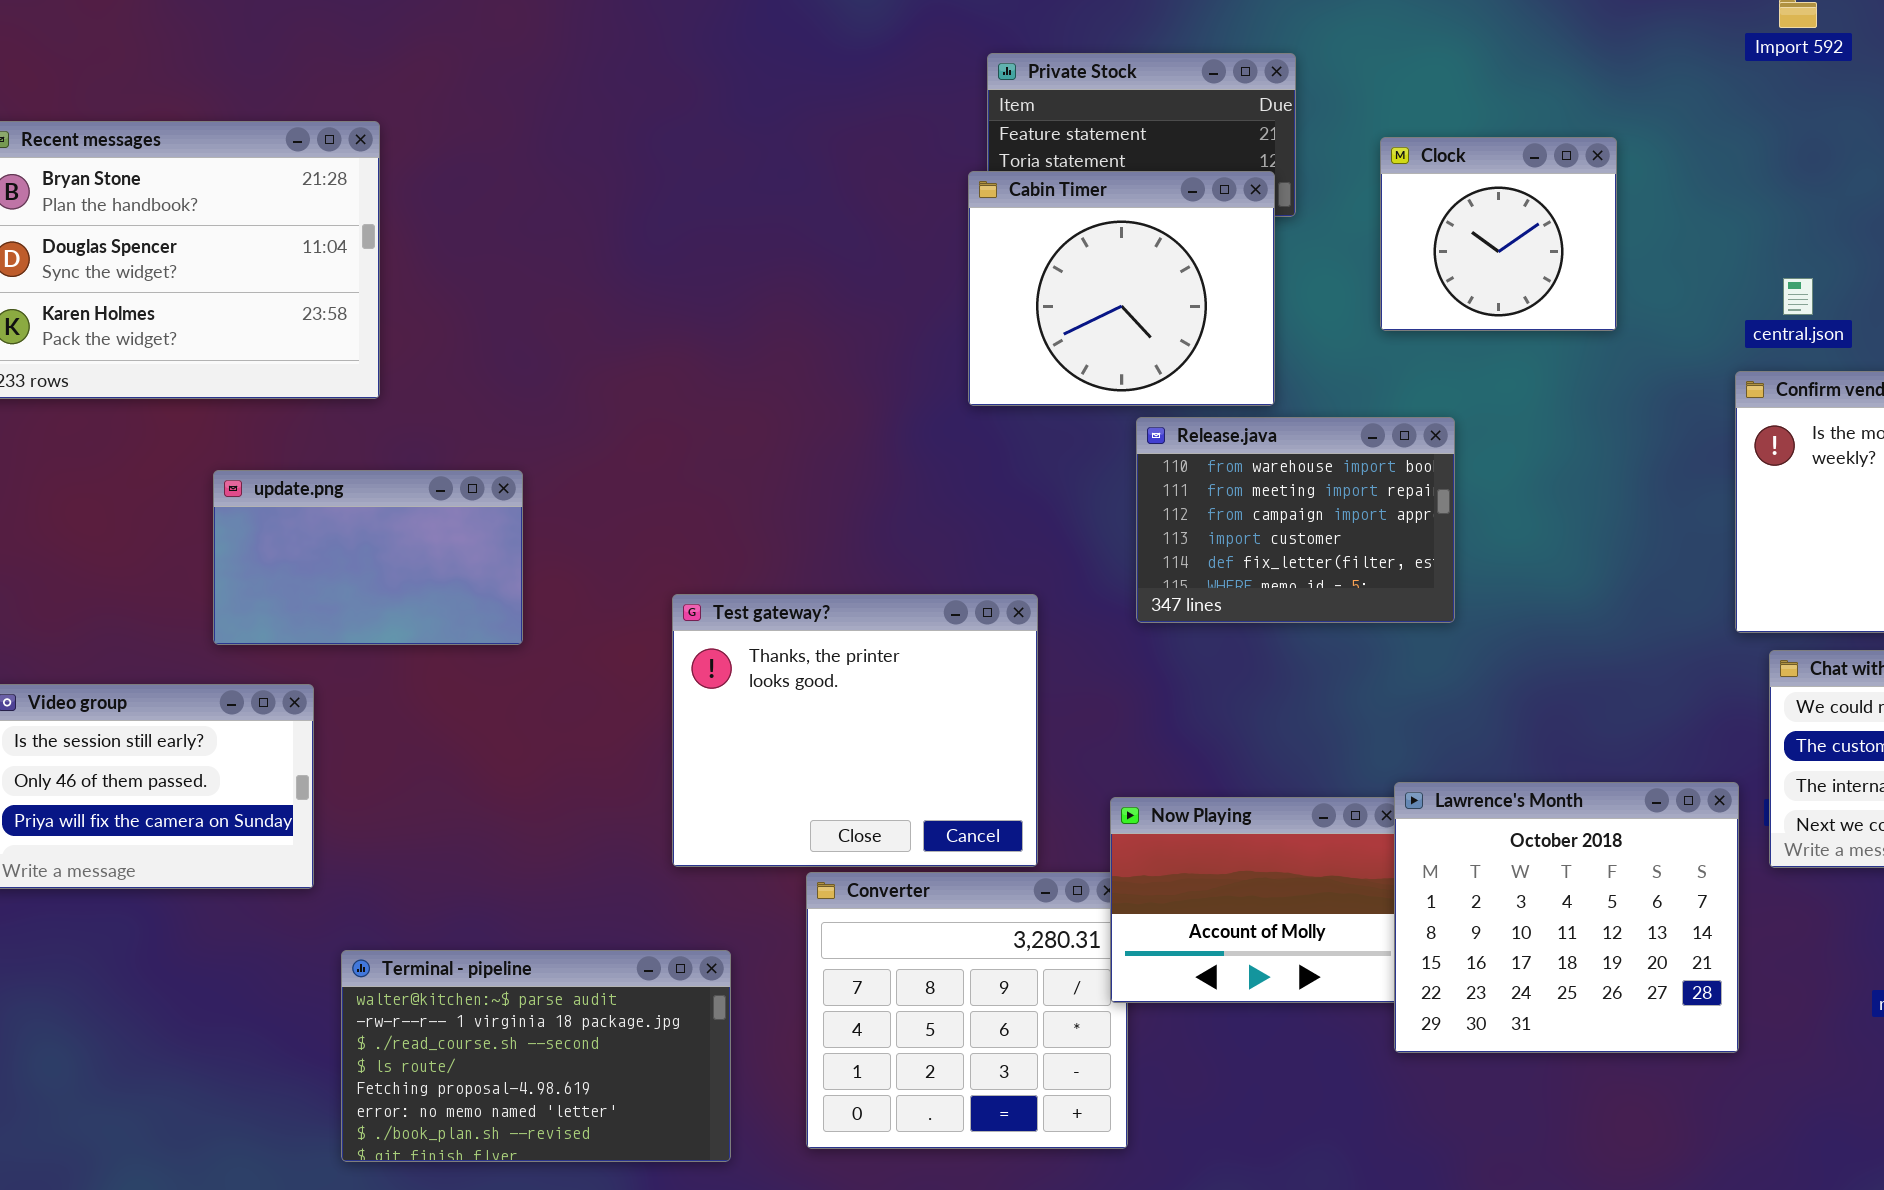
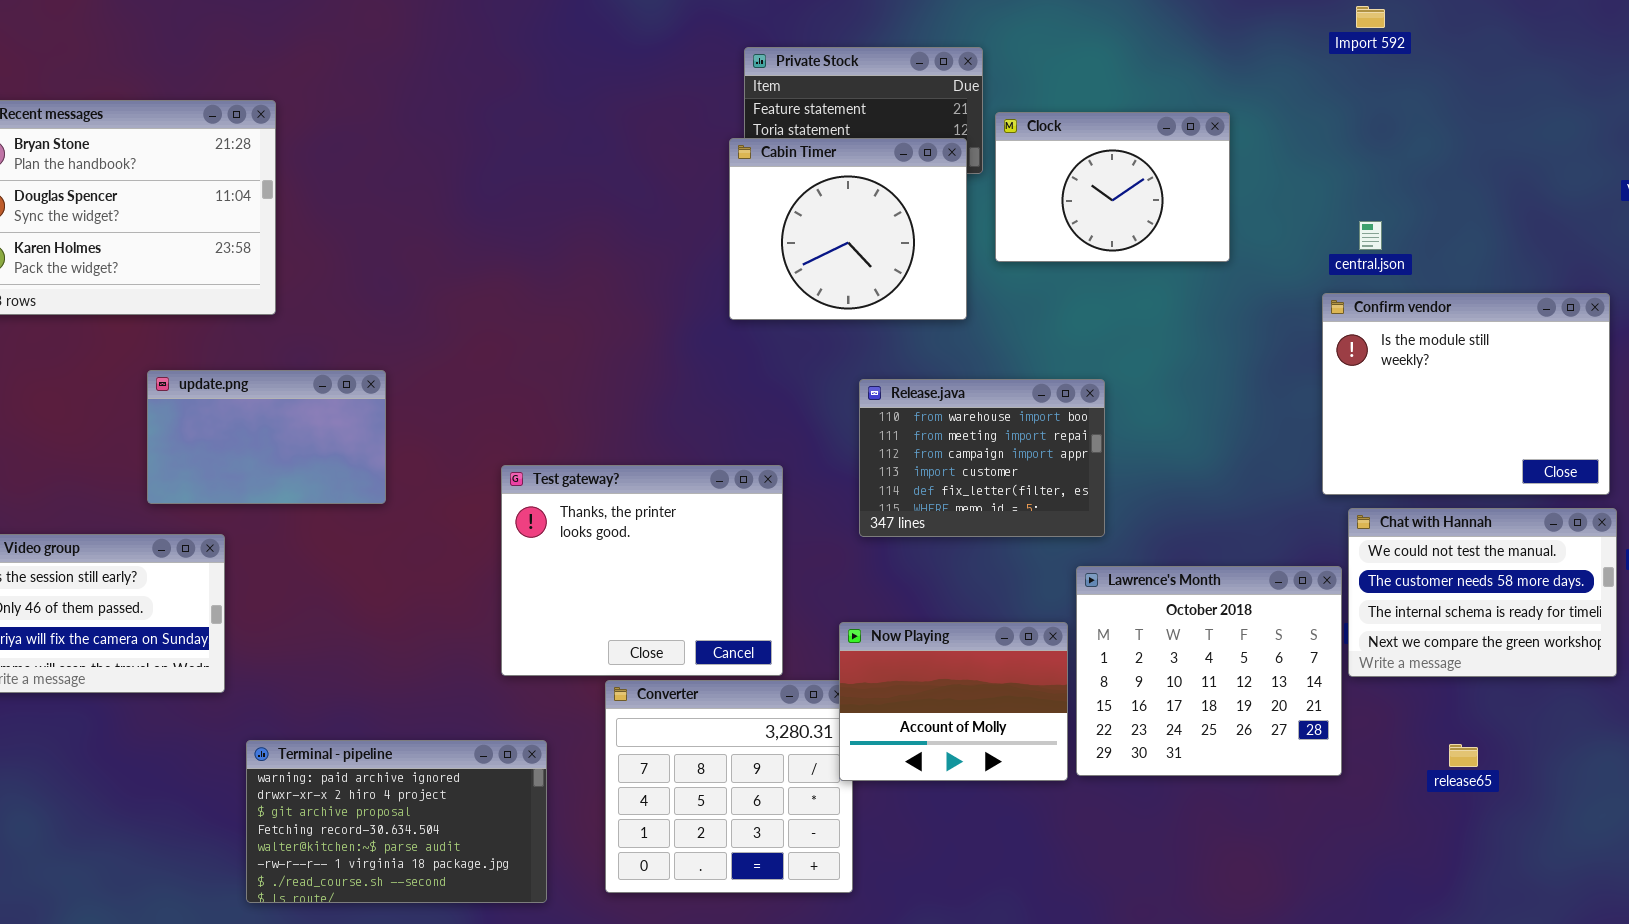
Clock: [1380,137,1617,331] -> [995,112,1230,262], resized
Release.java: [1136,417,1455,623] -> [859,379,1105,537], moved
Lawrence's Month: [1394,782,1739,1053] -> [1076,566,1342,776], moved
Terminal - pipeline: [341,950,731,1162] -> [246,740,547,903], scrolled up 4 rows

